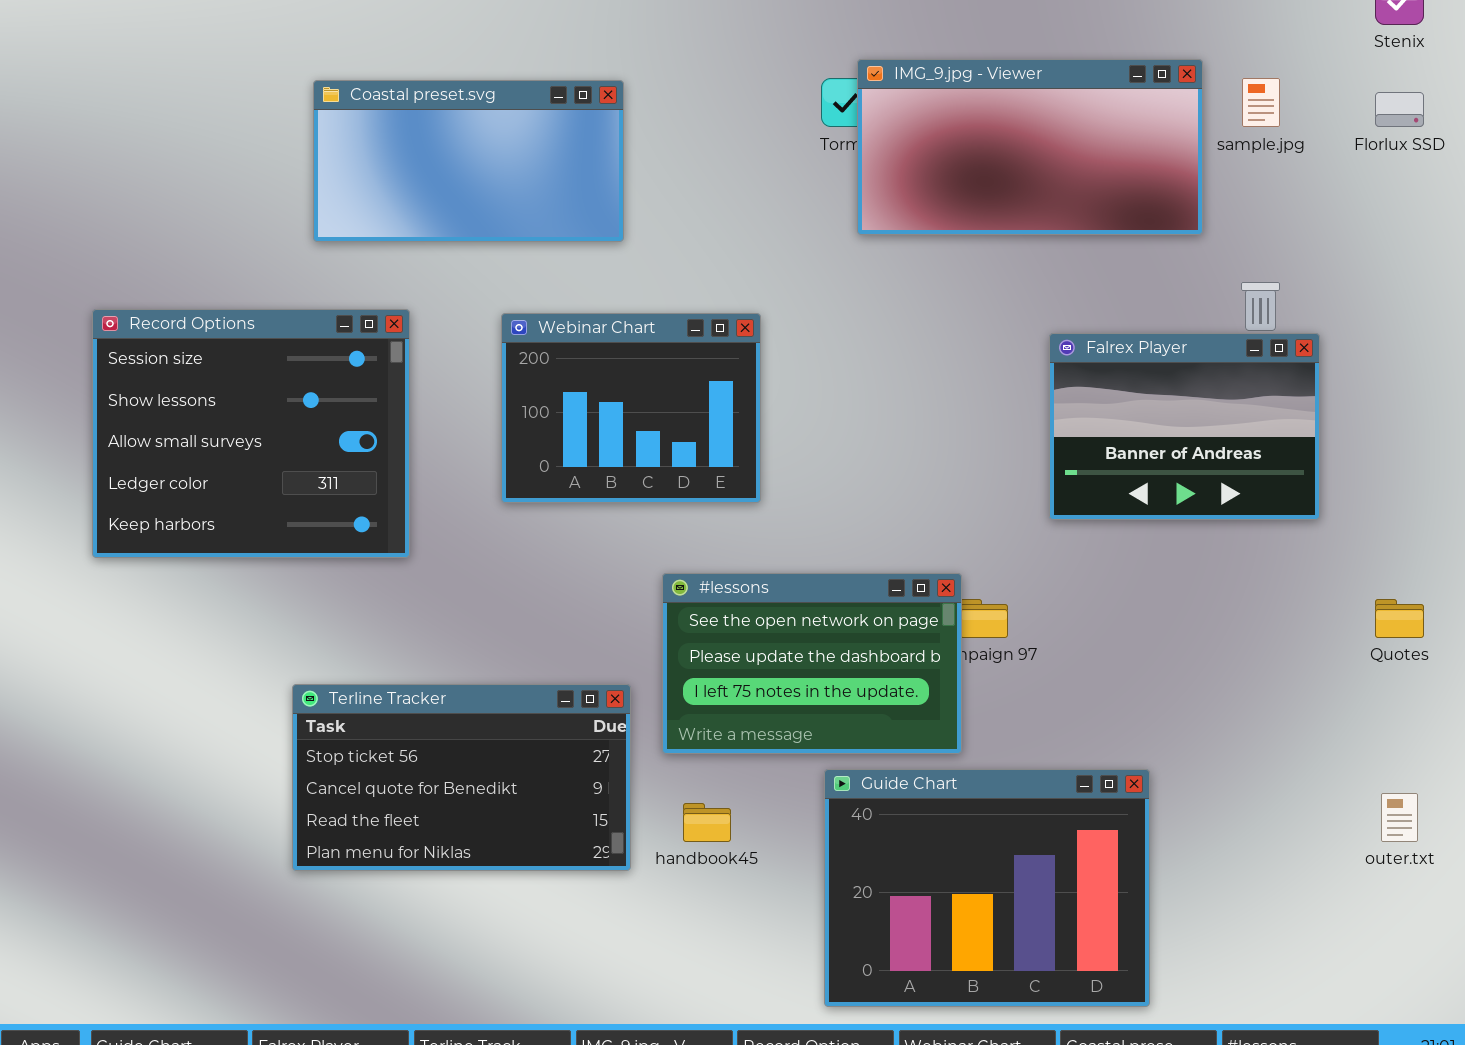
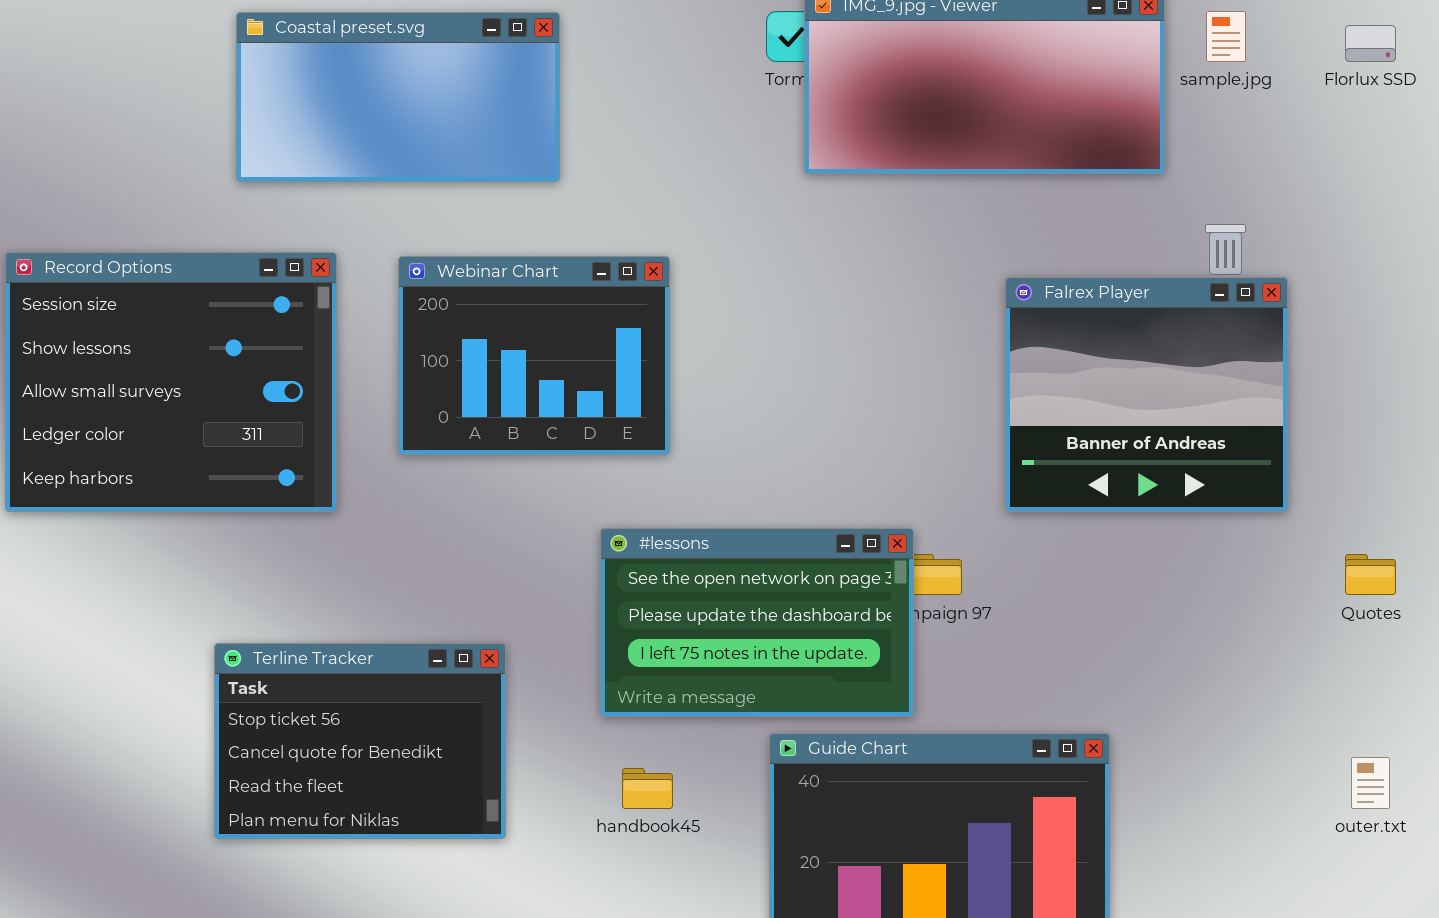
Webinar Chart: [501,313,761,503] -> [398,256,670,455], moved
Falrex Player: [1049,333,1320,520] -> [1005,277,1288,512], resized
Terline Tracker: [292,684,631,871] -> [214,643,506,839], resized

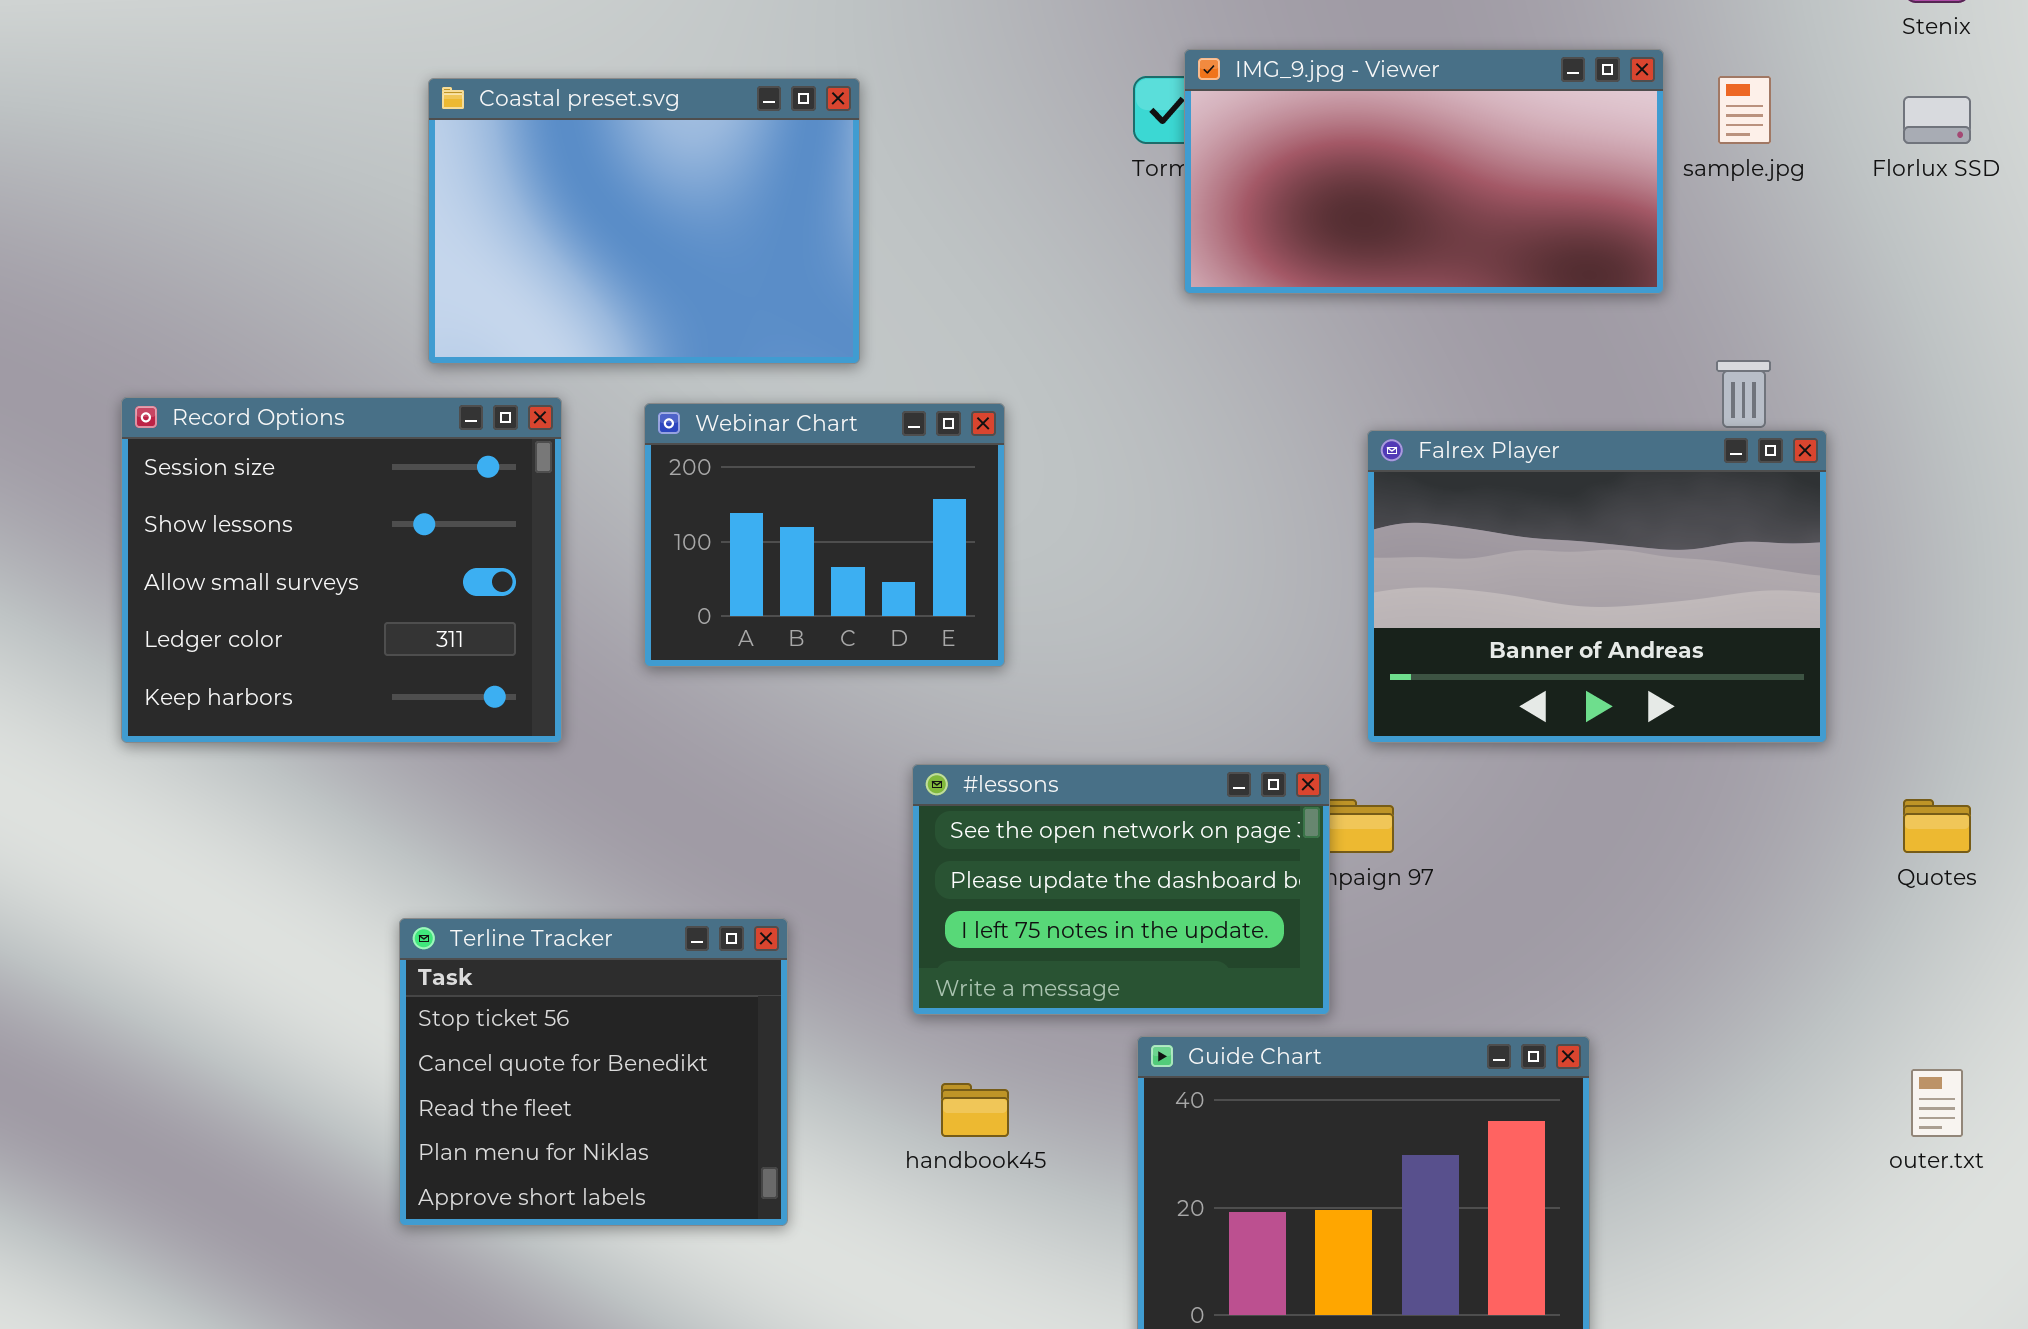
Coastal preset.svg: [236,12,560,182] -> [428,78,860,364], resized
Falrex Player: [1005,277,1288,512] -> [1367,430,1827,743], resized
Terline Tracker: [214,643,506,839] -> [399,918,788,1226], resized

